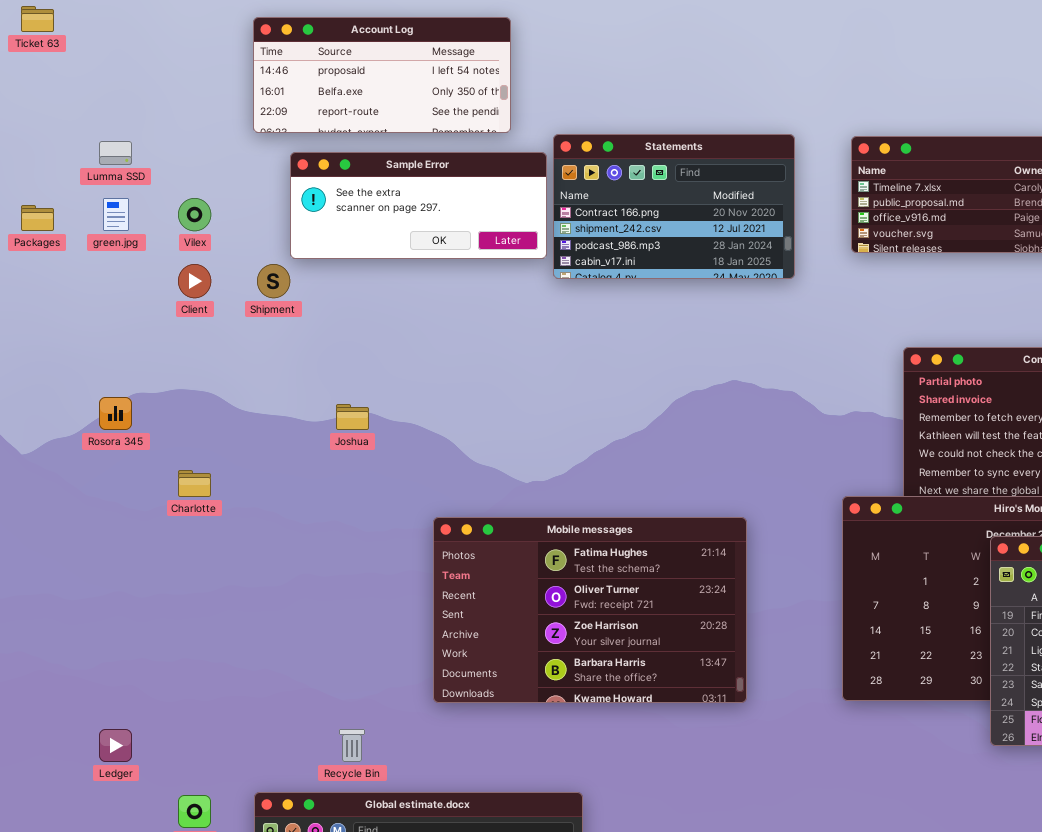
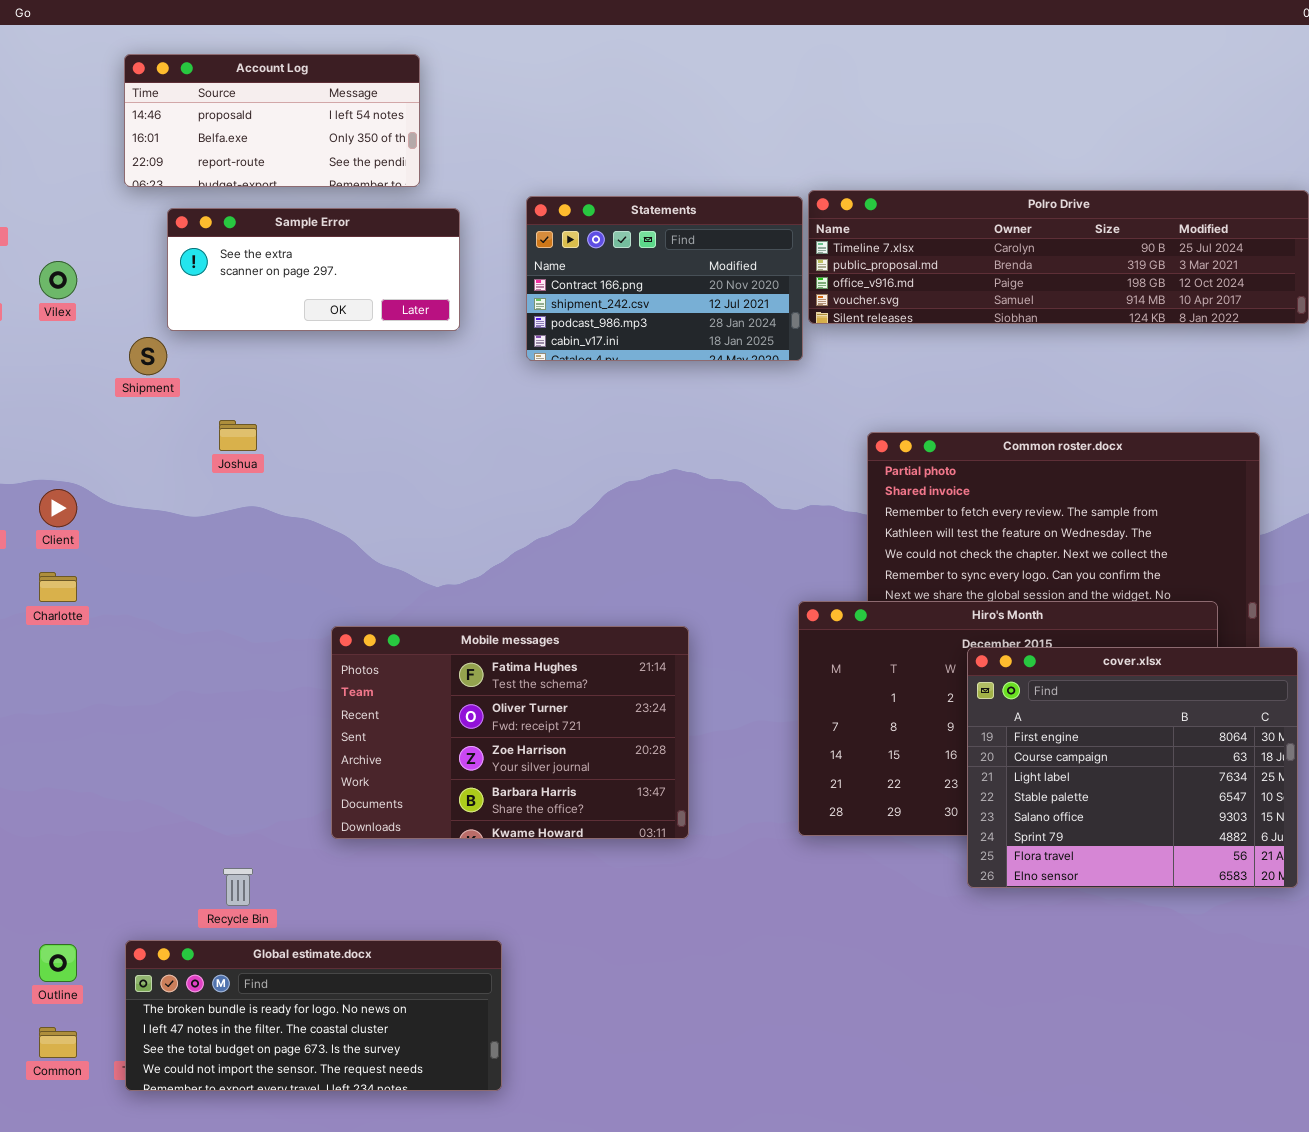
Statements: [553,134,795,279] -> [526,196,803,361], moved
Client: [178,264,211,298] -> [39,489,77,527], moved
Joshua: [336,404,369,430] -> [219,420,257,451], moved

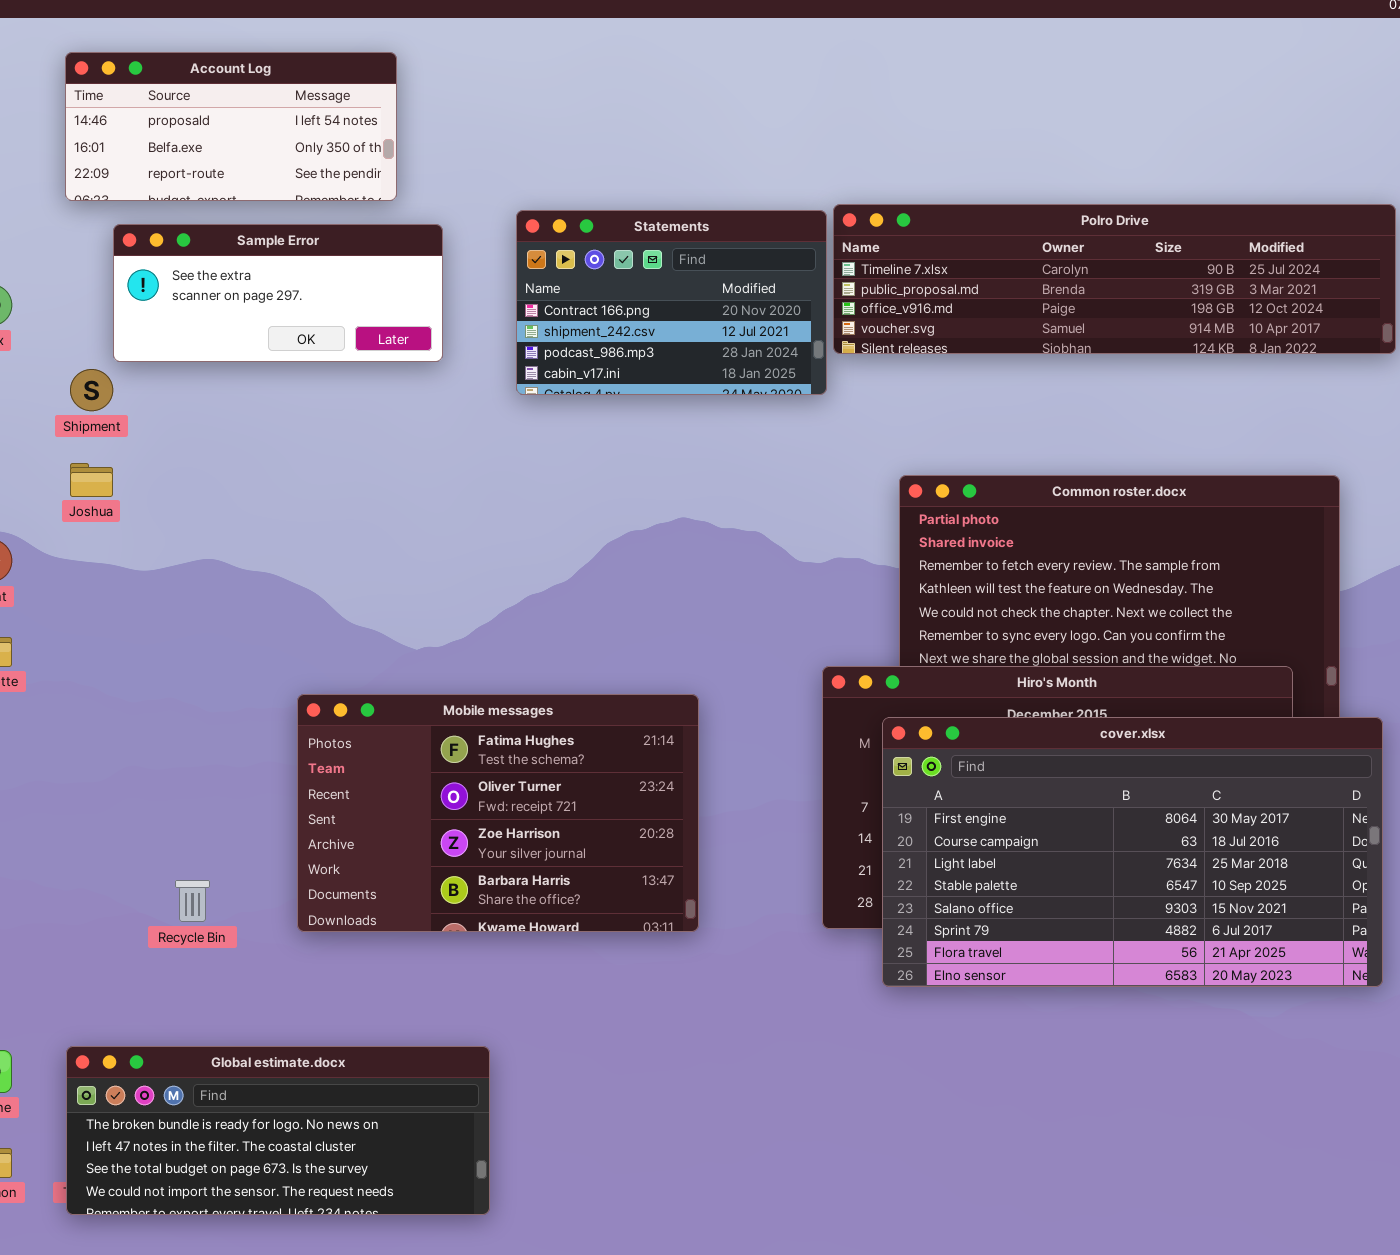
Joshua: [219,420,257,451] -> [70,463,113,497], moved
cover.xlsx: [967,647,1298,888] -> [882,717,1383,987], resized
Recycle Bin: [223,868,253,906] -> [175,880,210,922], moved

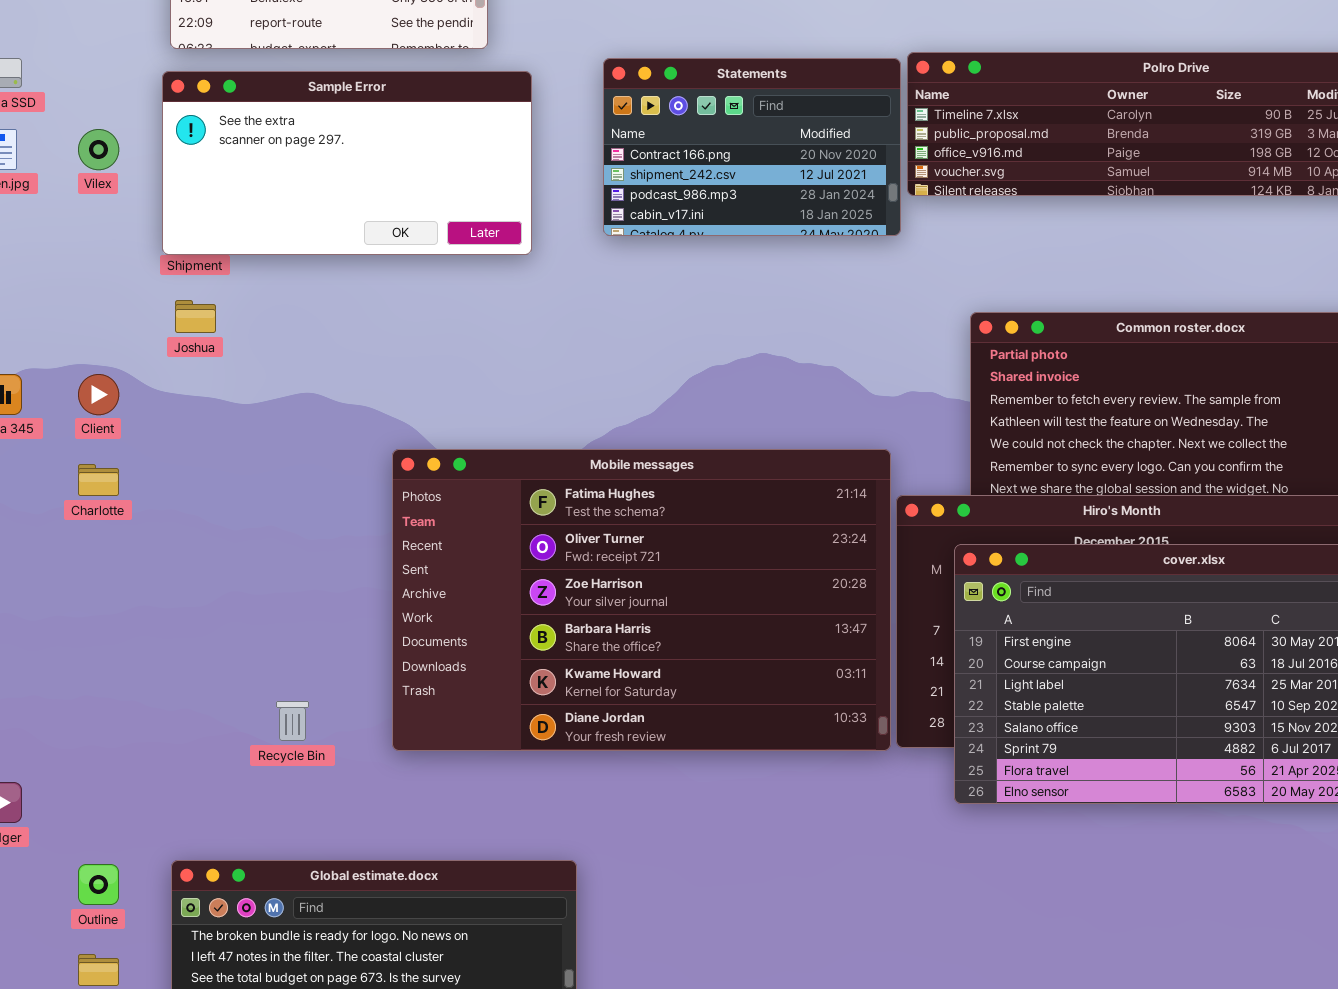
Sample Error: [113,224,443,362] -> [162,71,532,255], resized
Mobile messages: [297,694,699,932] -> [392,449,891,751], resized

